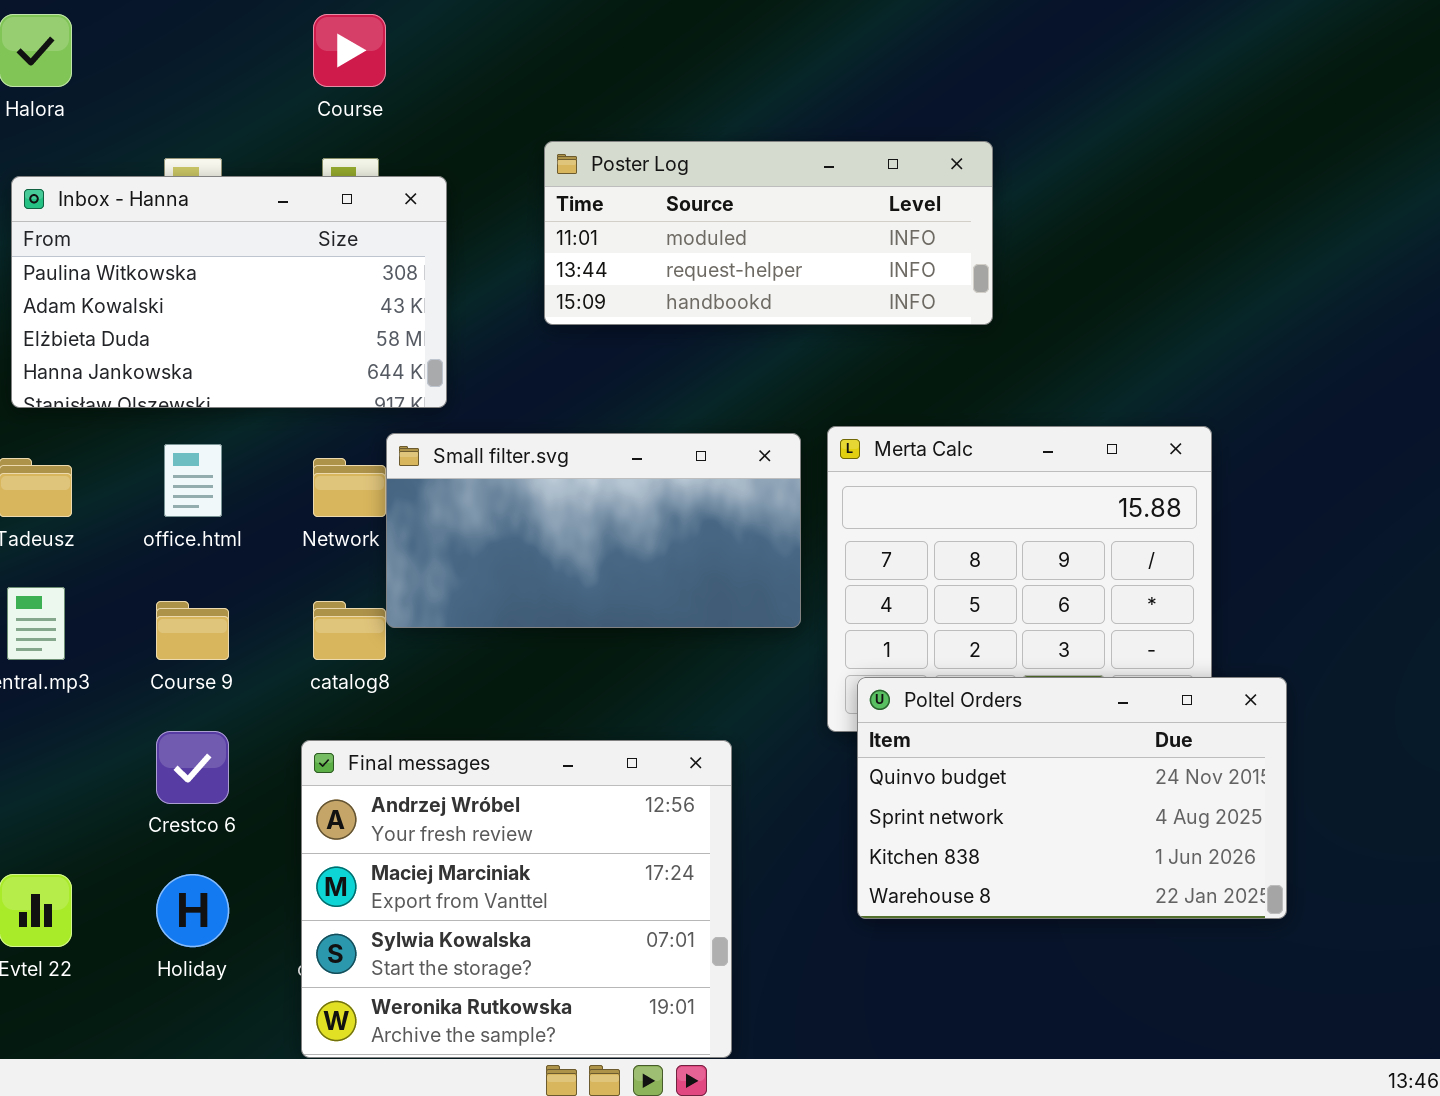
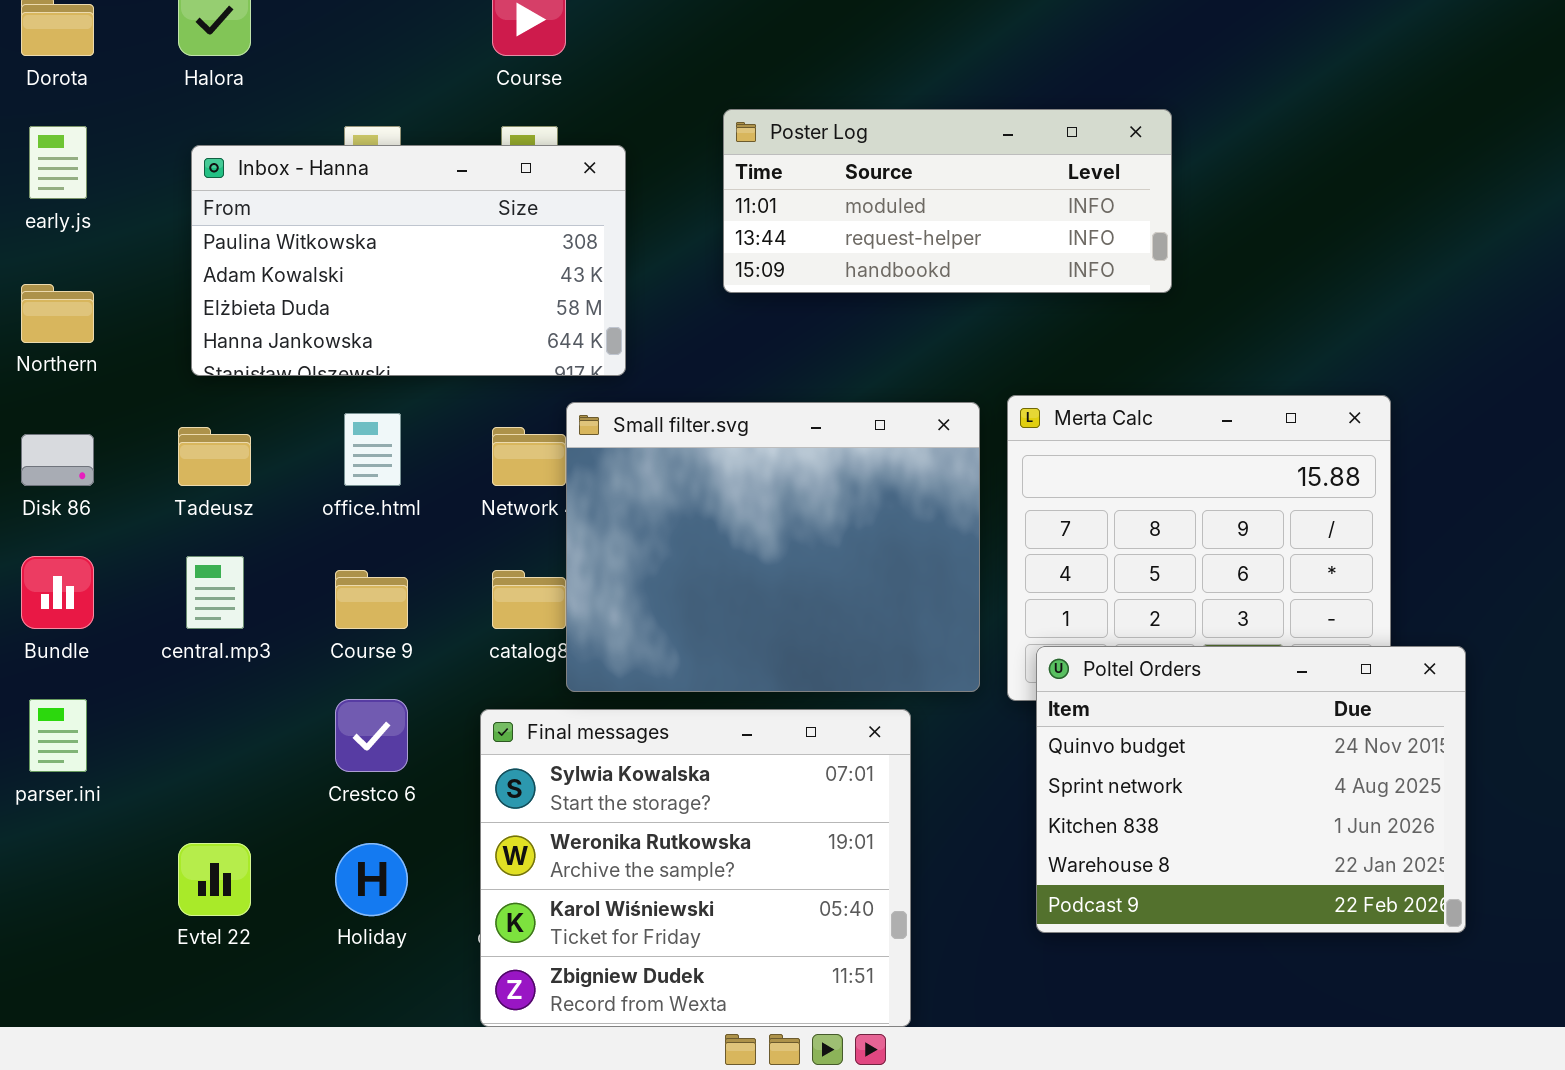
Small filter.svg: [386,433,801,628] -> [566,402,980,692], resized
Poltel Orders: [857,677,1287,919] -> [1036,646,1466,933], resized
Final messages: [301,740,732,1058] -> [480,709,911,1027], scrolled down 2 rows

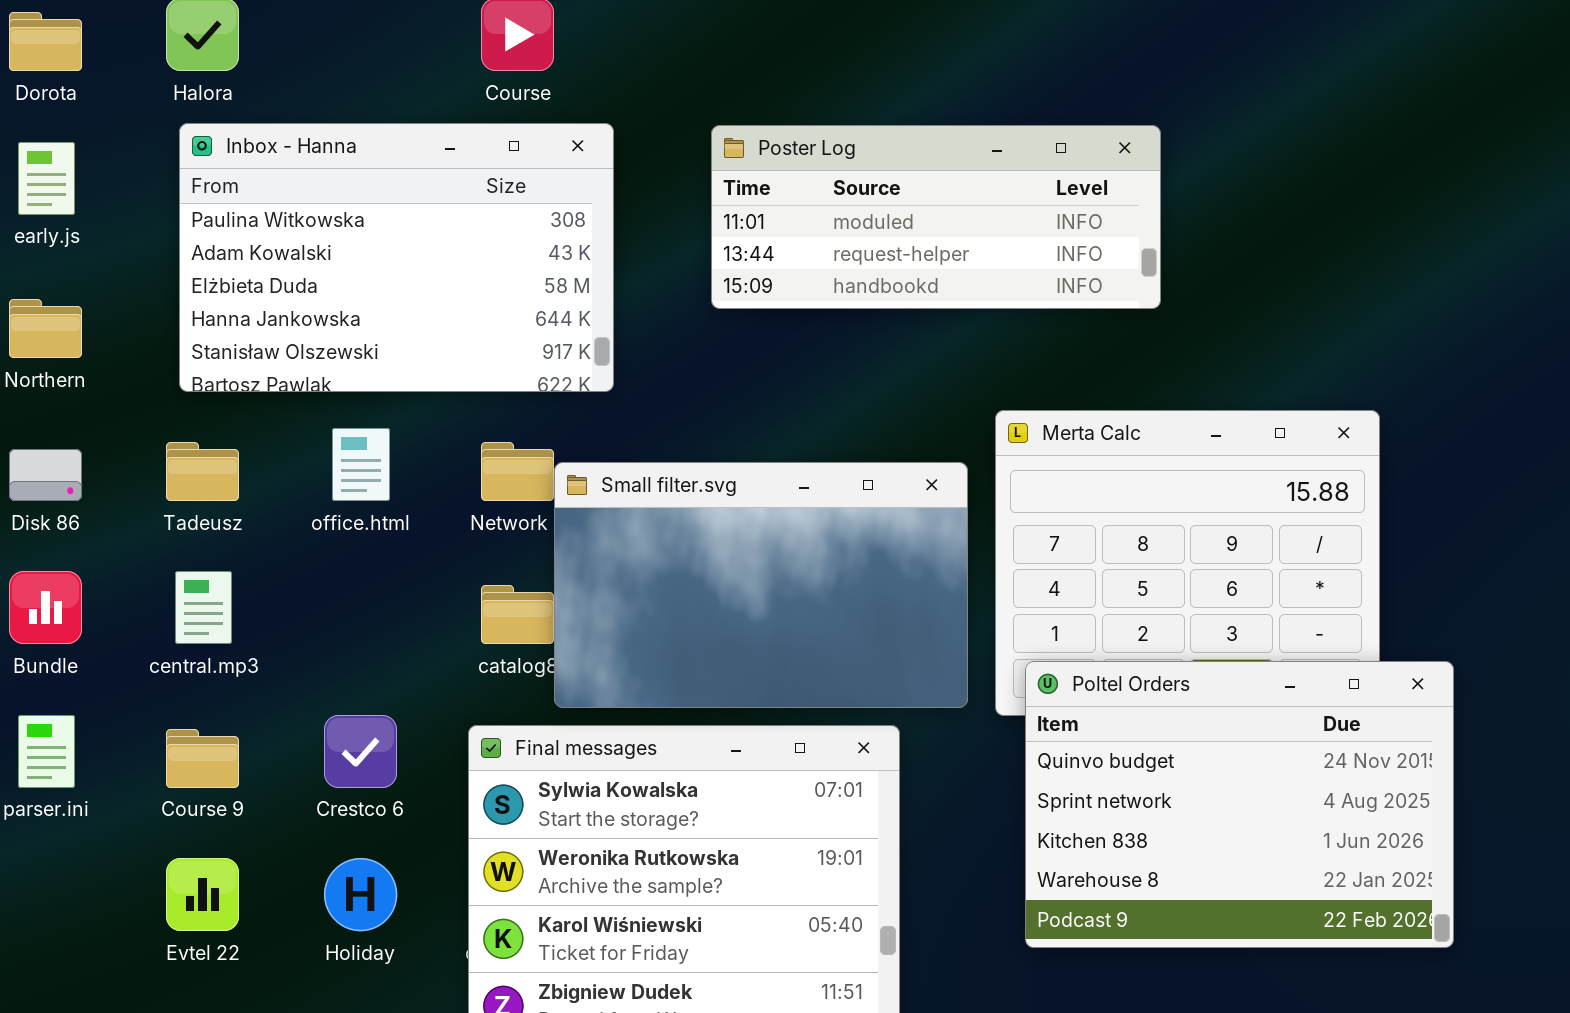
Inbox - Hanna: [191,145,626,376] -> [179,123,614,392], resized
Small filter.svg: [566,402,980,692] -> [554,462,968,708], resized
Course 9: [335,570,408,629] -> [166,729,239,788], moved

